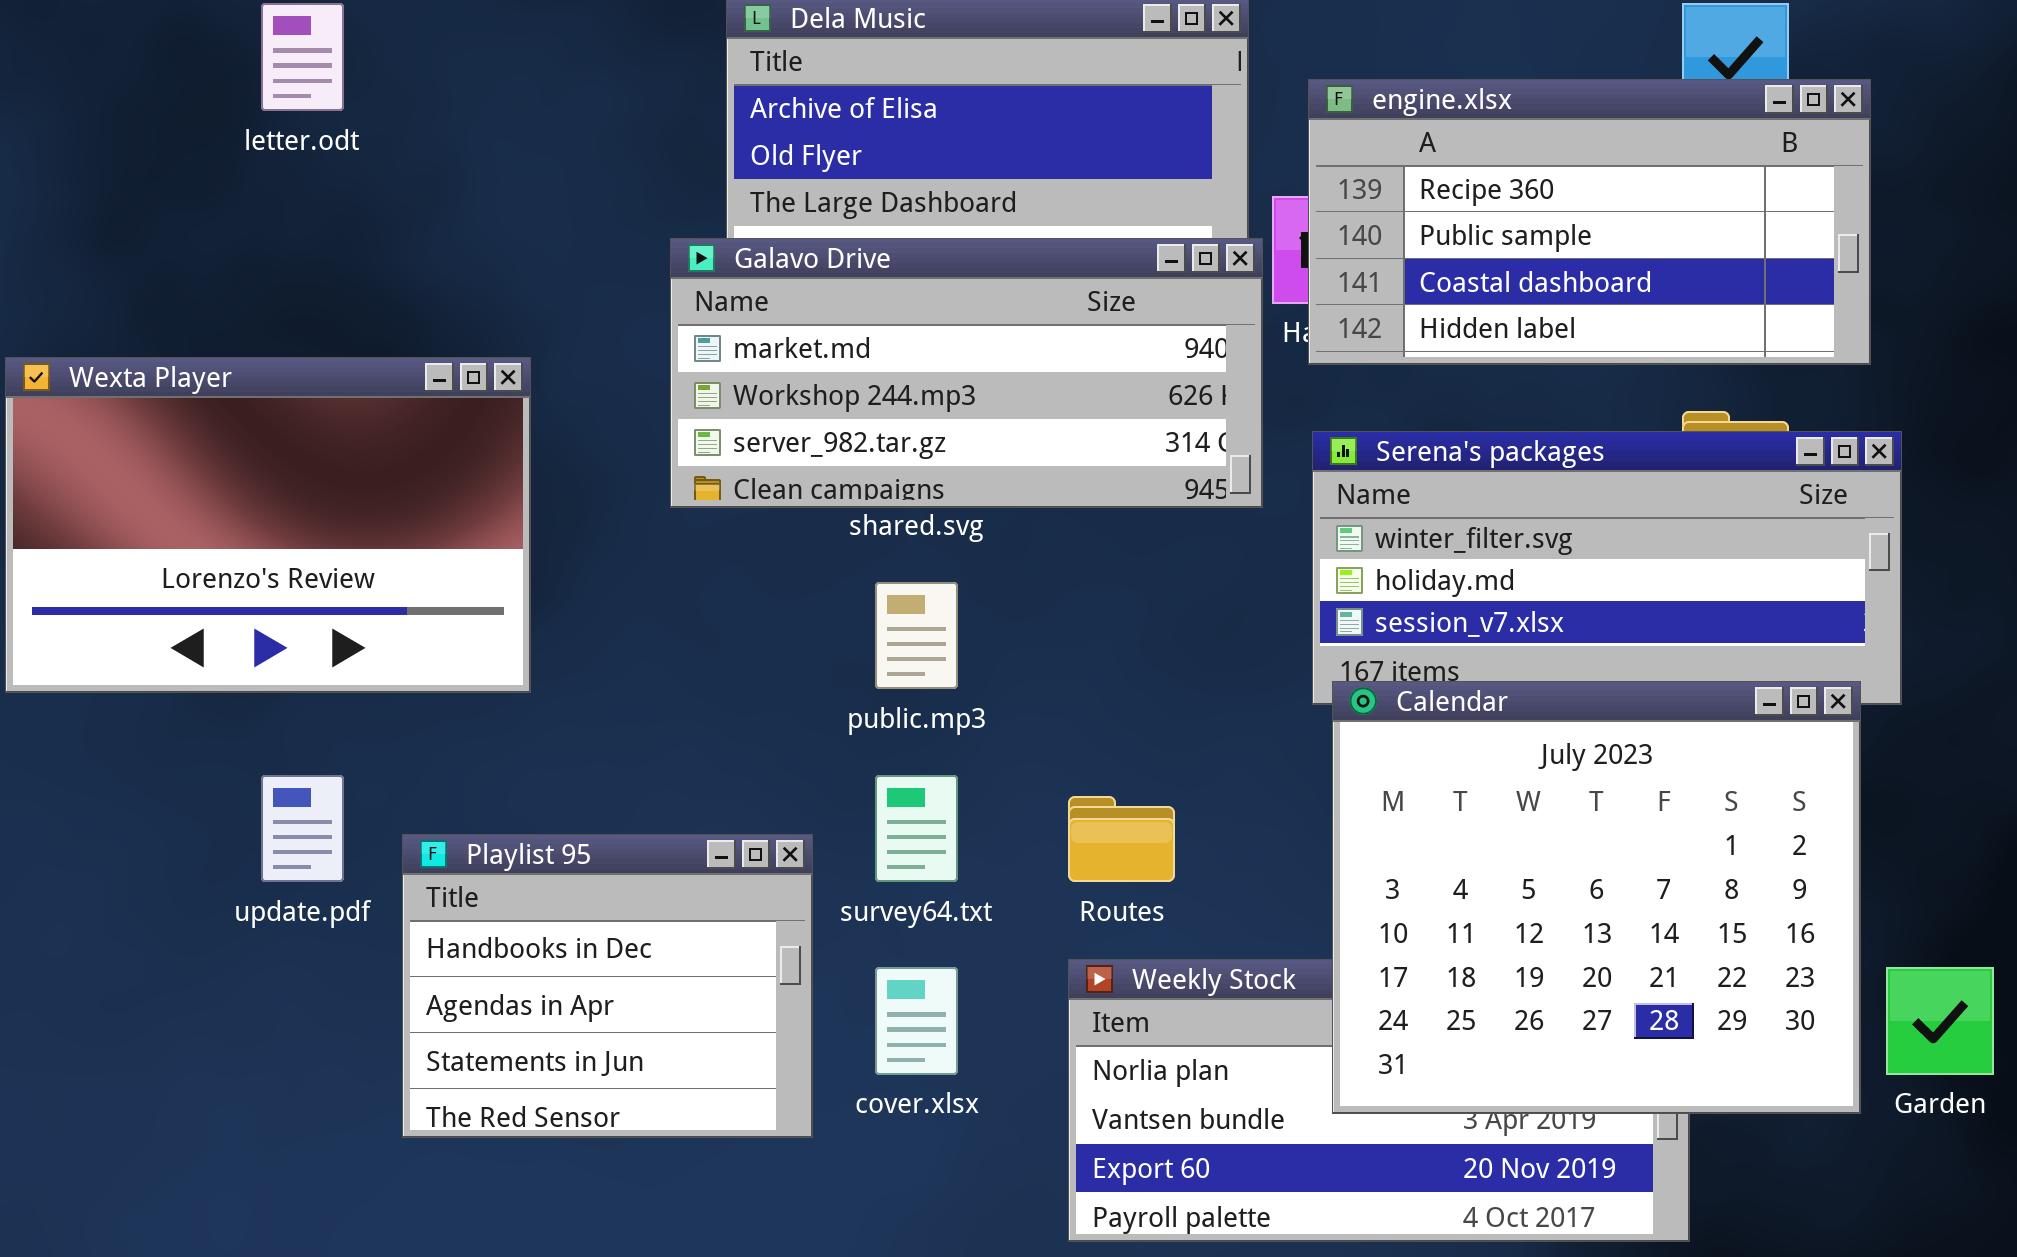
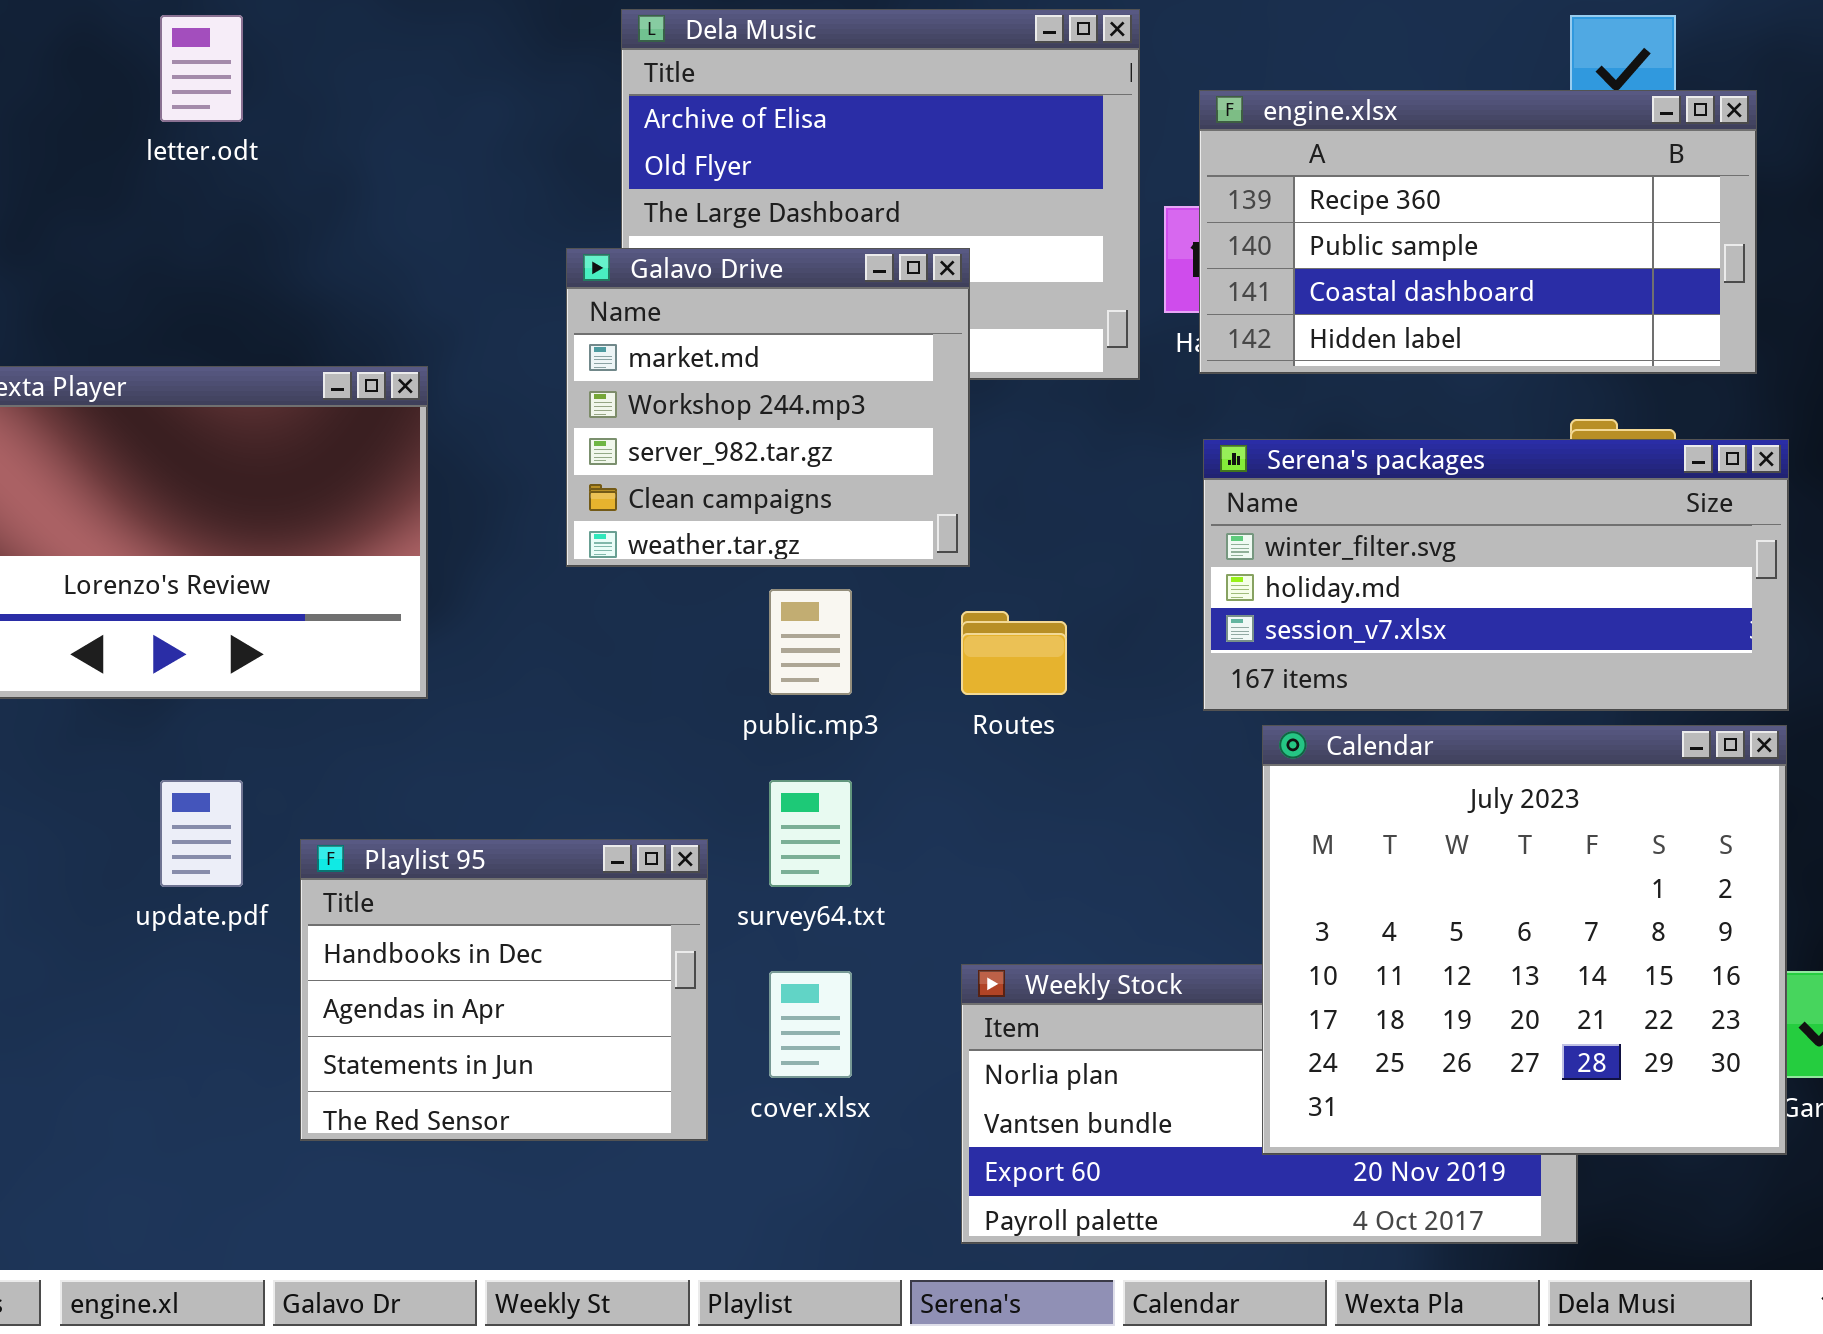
Galavo Drive: [670,238,1263,508] -> [566,248,970,567], resized
Calendar: [1332,681,1861,1114] -> [1262,725,1787,1155], moved
Routes: [1068,796,1175,882] -> [961,611,1067,695], moved

